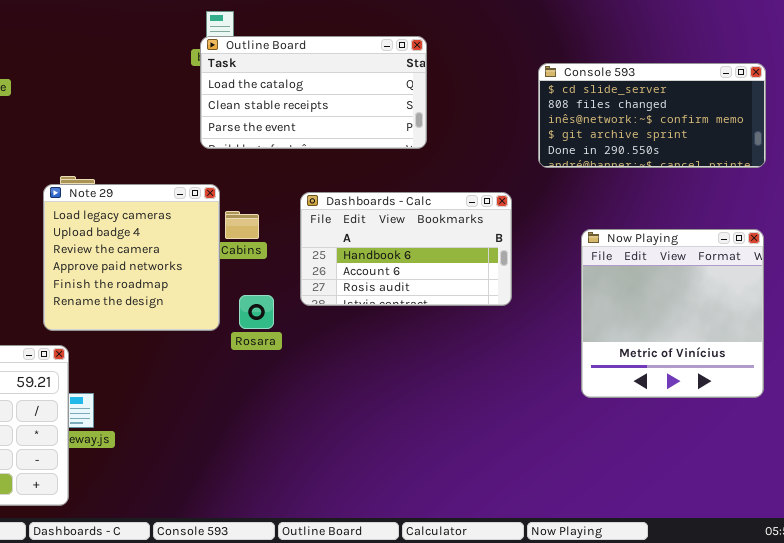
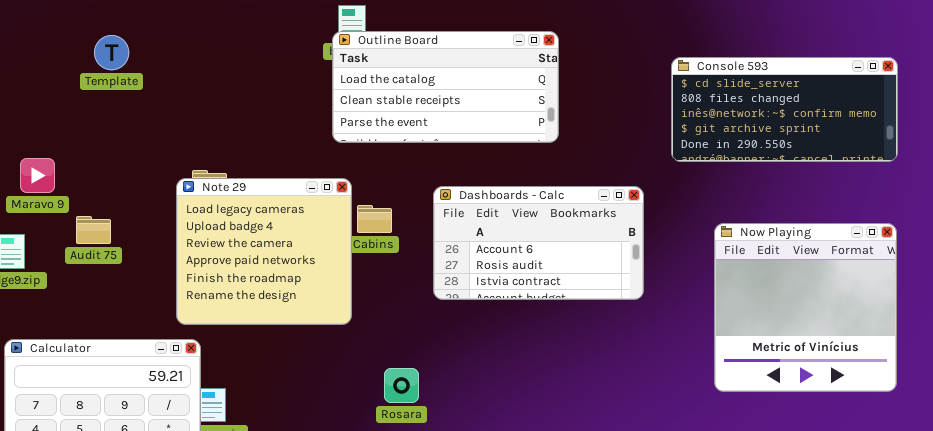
Dashboards - Calc: [300,192,512,306] -> [433,186,644,300], scrolled down 1 row
Rosara: [239,295,274,329] -> [384,368,419,403], moved

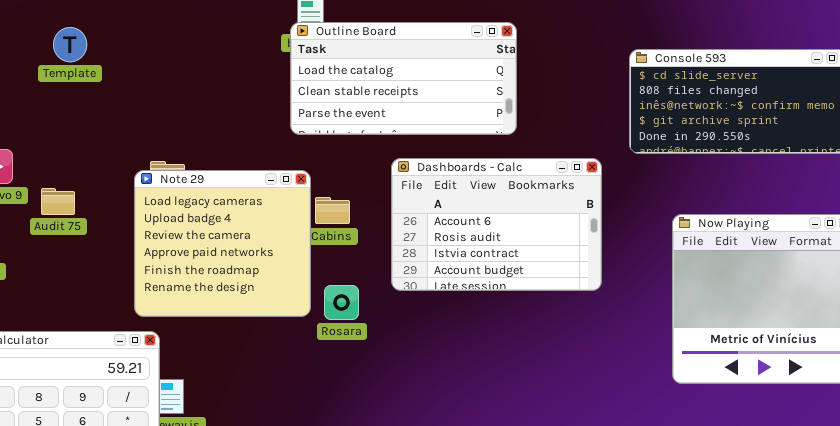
Dashboards - Calc: [433,186,644,300] -> [391,158,602,291], resized
Audit 75: [76,216,111,244] -> [41,188,75,215], moved
Rosara: [384,368,419,403] -> [324,285,359,320], moved

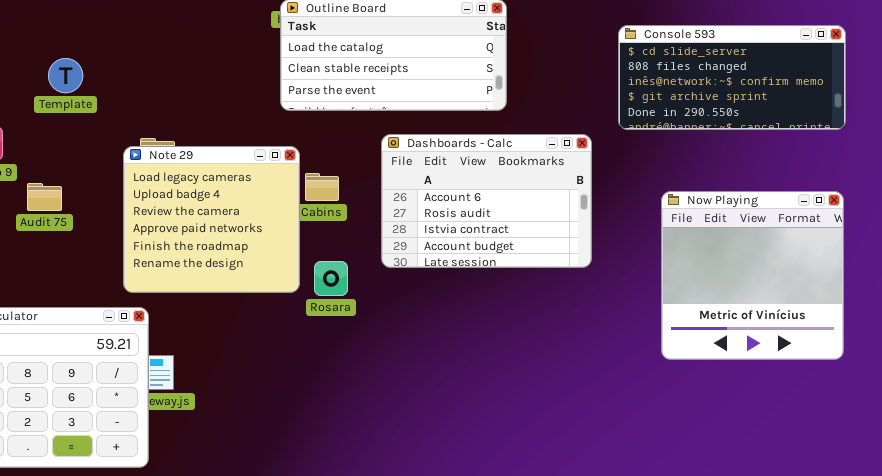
Template: [53,27,87,62] -> [48,58,83,93], moved
Audit 75: [41,188,75,215] -> [27,183,62,211], moved

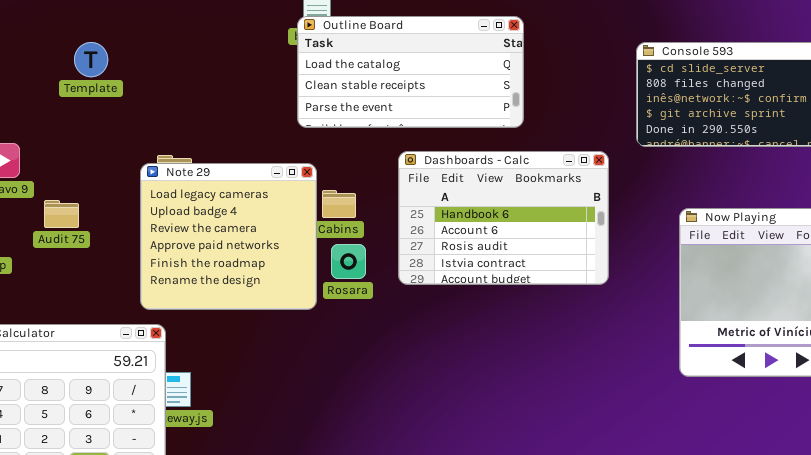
Template: [48,58,83,93] -> [74,42,108,77], moved
Dashboards - Calc: [381,134,592,268] -> [398,151,609,285], scrolled up 1 row
Rosara: [314,261,348,296] -> [331,244,366,279], moved

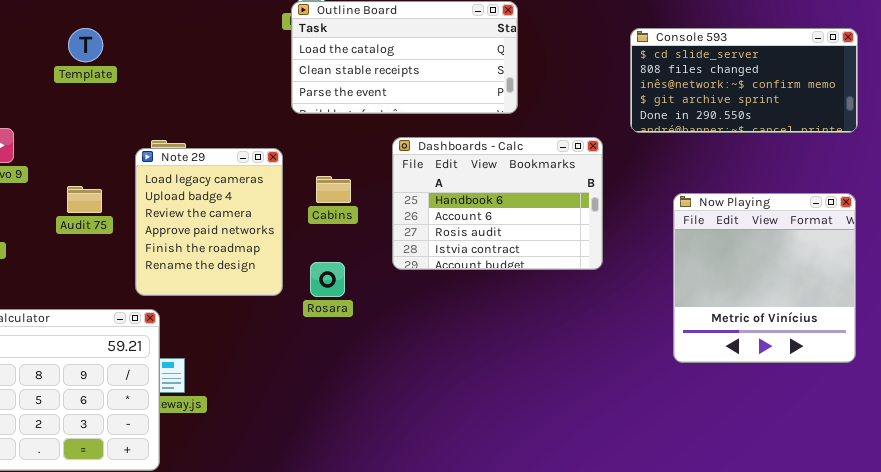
Note 29: [140,163,317,310] -> [135,148,283,296], resized
Audit 75: [44,200,79,228] -> [67,186,102,213], moved
Rosara: [331,244,366,279] -> [310,262,345,297], moved

